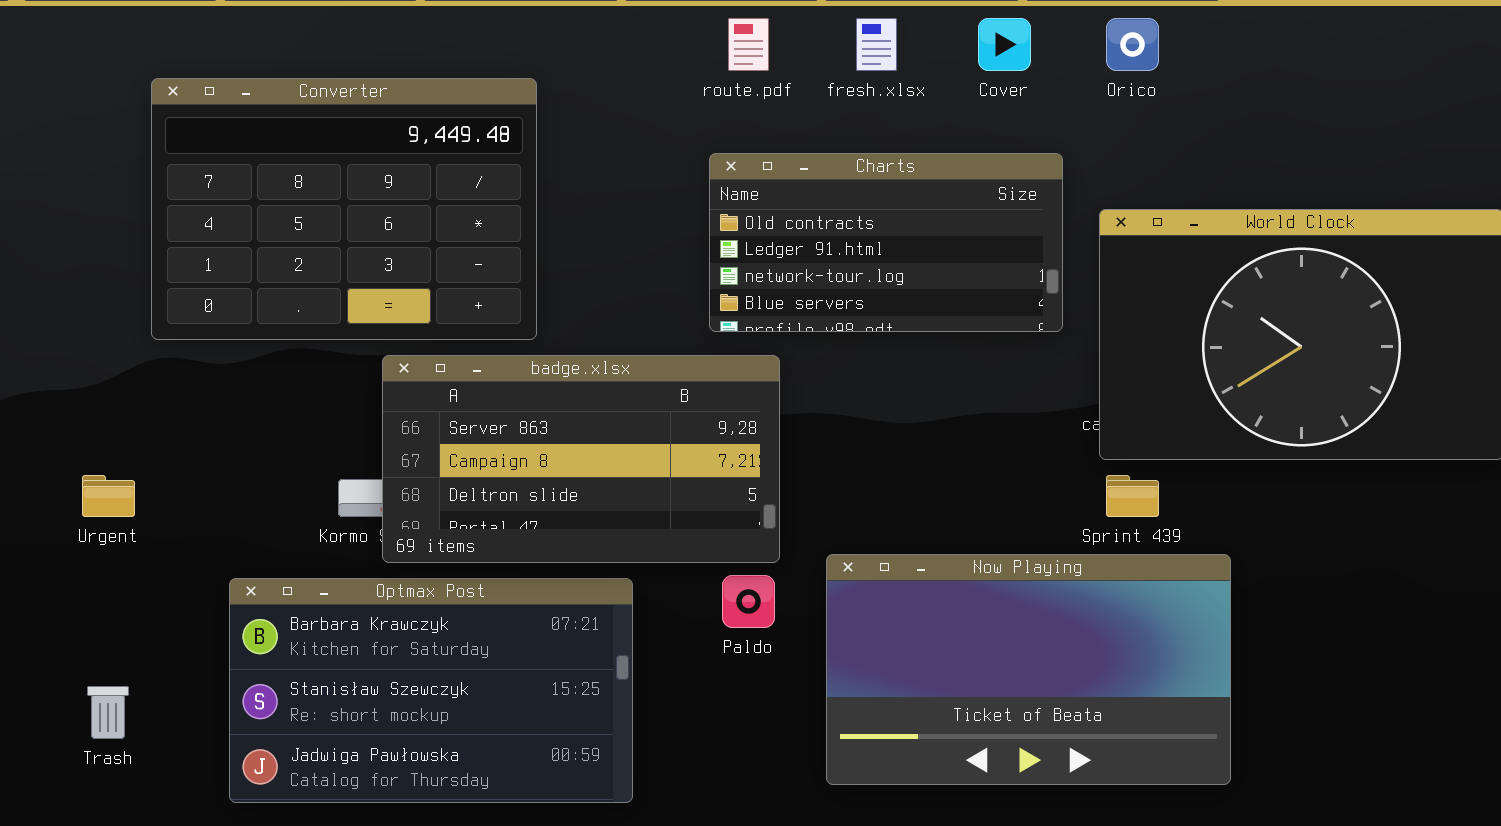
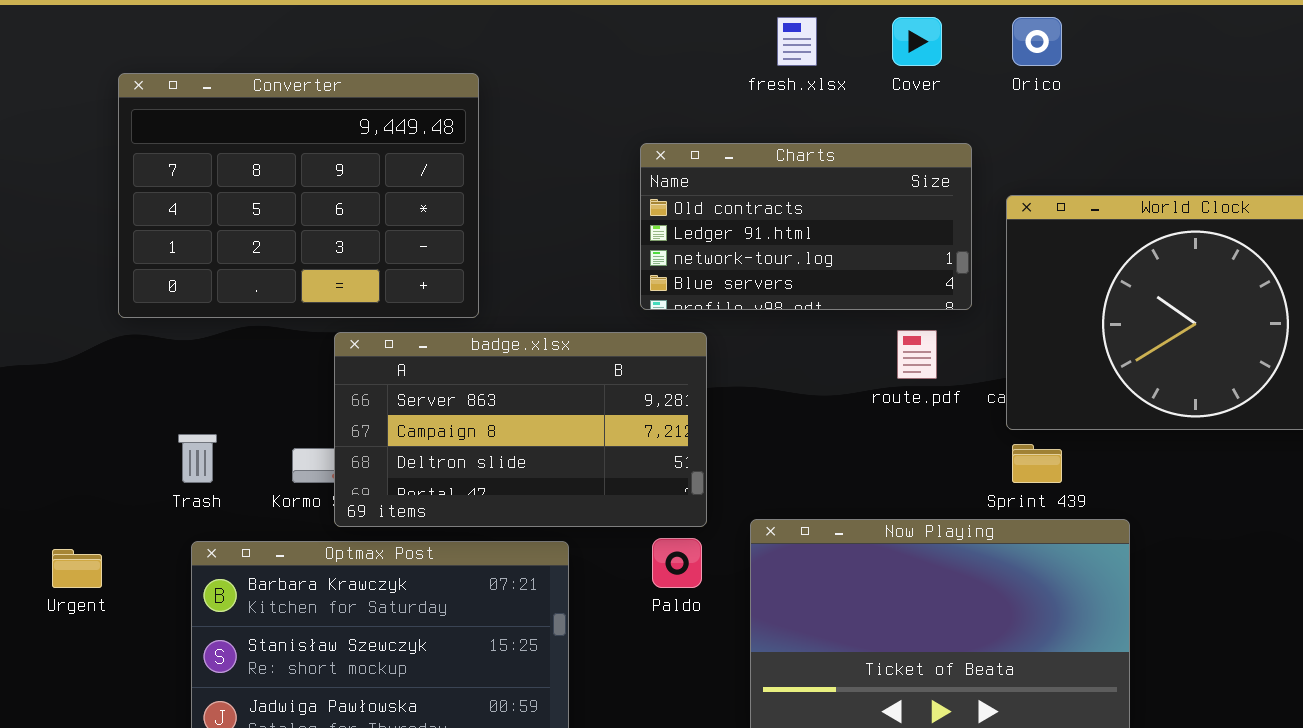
route.pdf: [728,18,769,71] -> [897,330,937,379], moved
Urgent: [82,475,135,517] -> [52,549,102,588], moved
Trash: [87,686,129,739] -> [178,434,217,483], moved

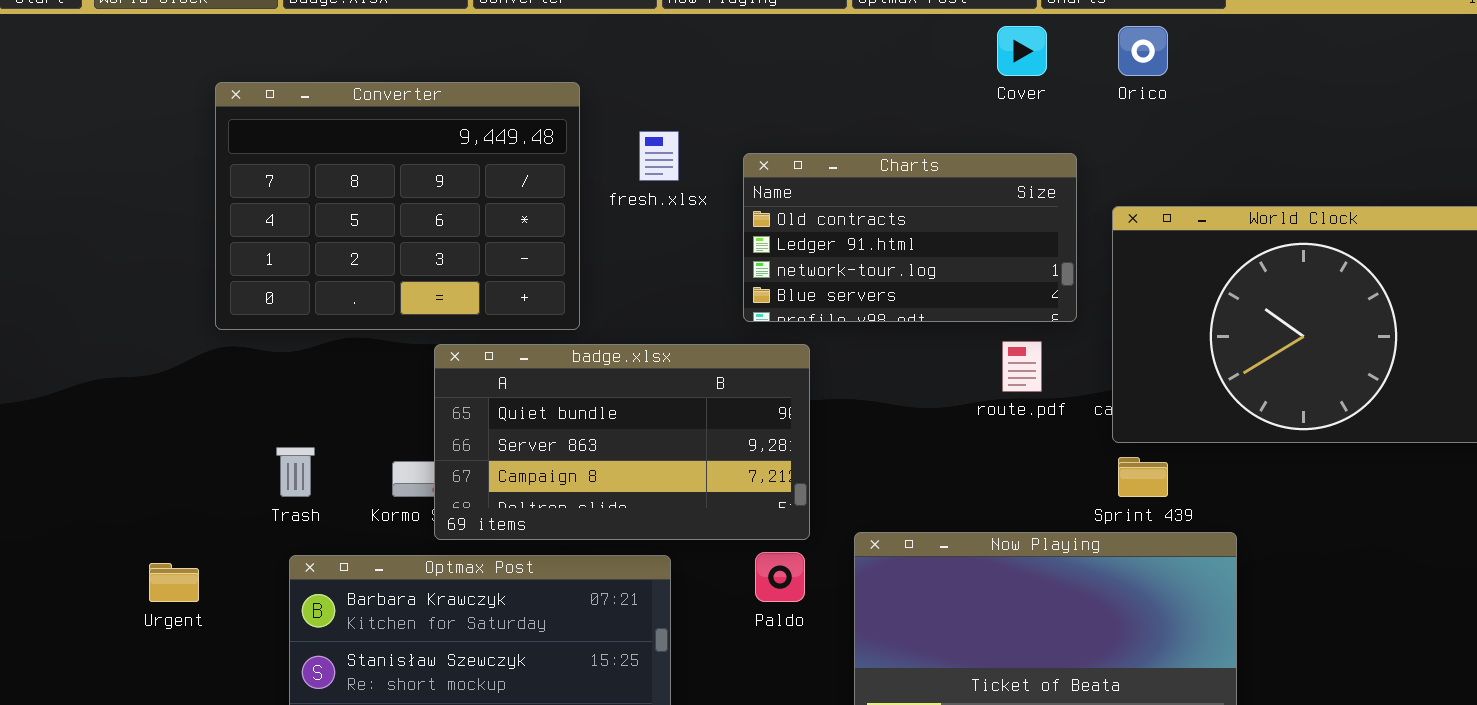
fresh.xlsx: [777,17,817,66] -> [639,131,679,181], moved
badge.xlsx: [334,332,707,527] -> [434,344,810,540], scrolled up 1 row

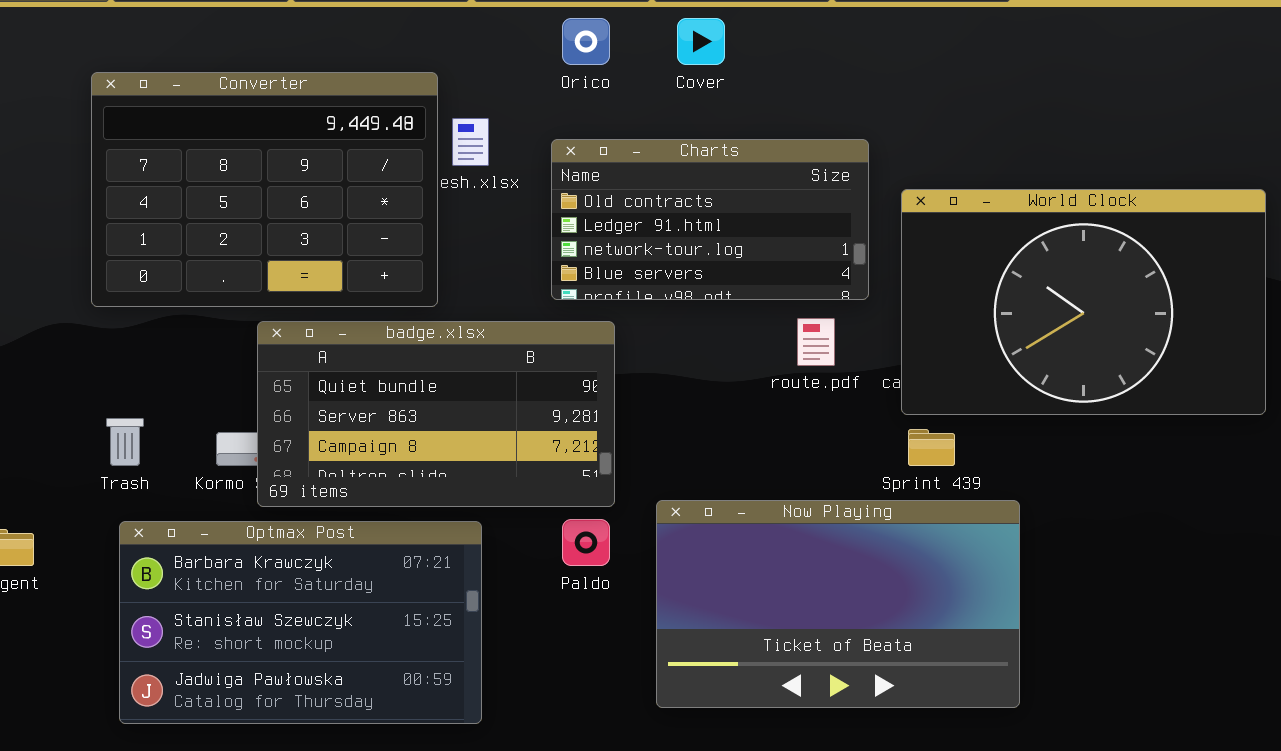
Cover: [997,26,1047,76] -> [677,18,725,65], moved
Orico: [1118,26,1168,76] -> [562,18,610,65], moved
Converter: [215,82,580,330] -> [91,72,438,307], moved

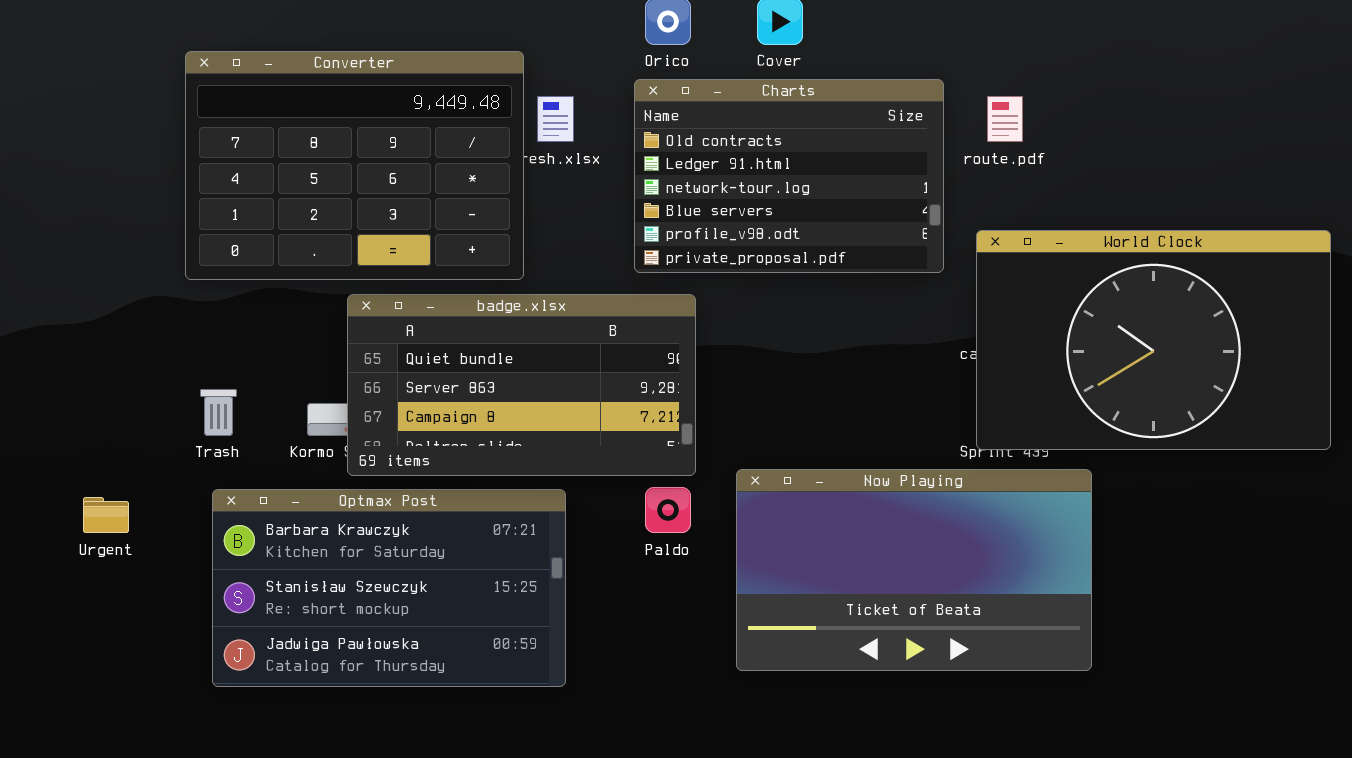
Charts: [551,139,869,300] -> [634,79,944,273], resized
World Clock: [901,189,1266,415] -> [976,230,1331,450], moved
route.pdf: [797,318,835,366] -> [987,96,1023,142], moved

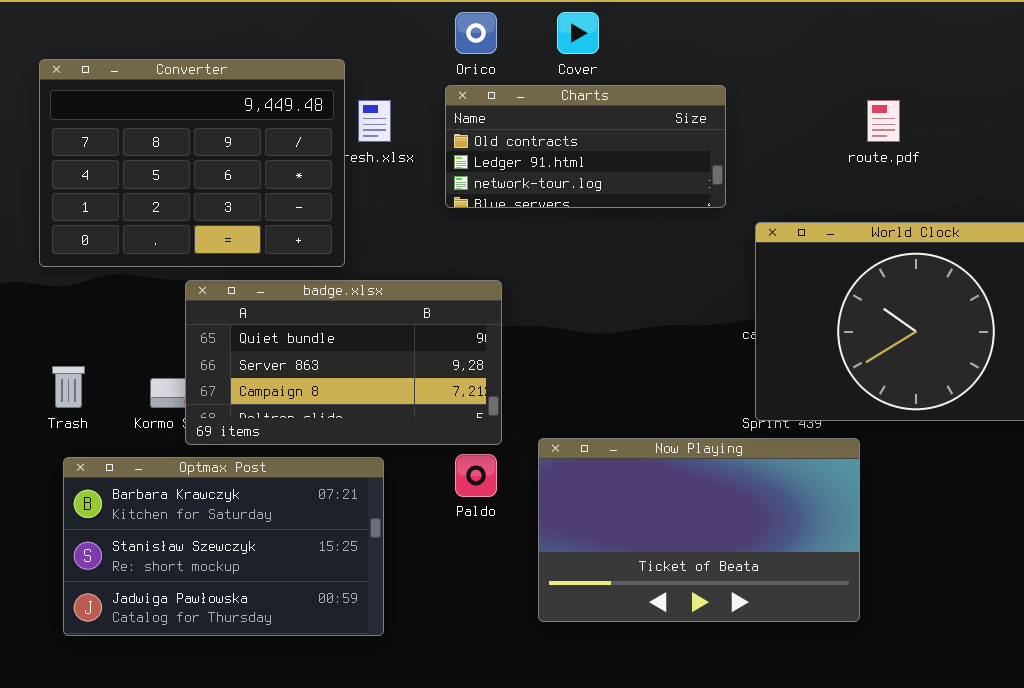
Charts: [634,79,944,273] -> [445,85,726,208], resized
route.pdf: [987,96,1023,142] -> [867,100,900,142], moved

